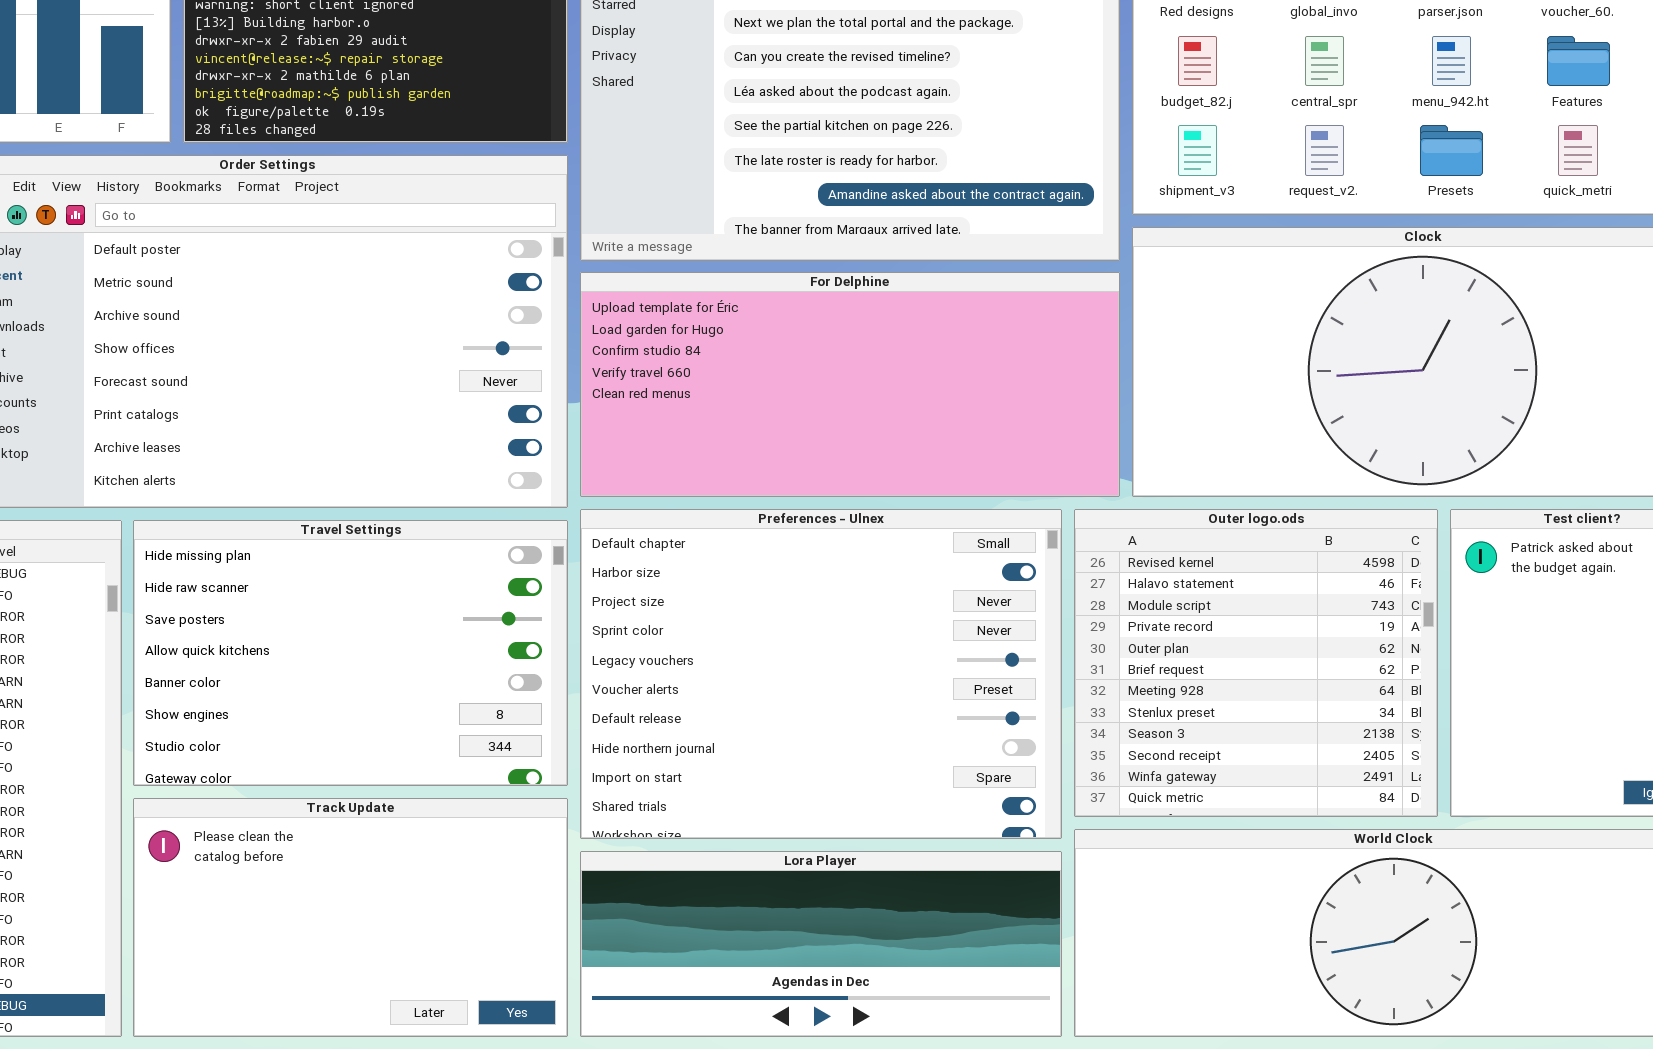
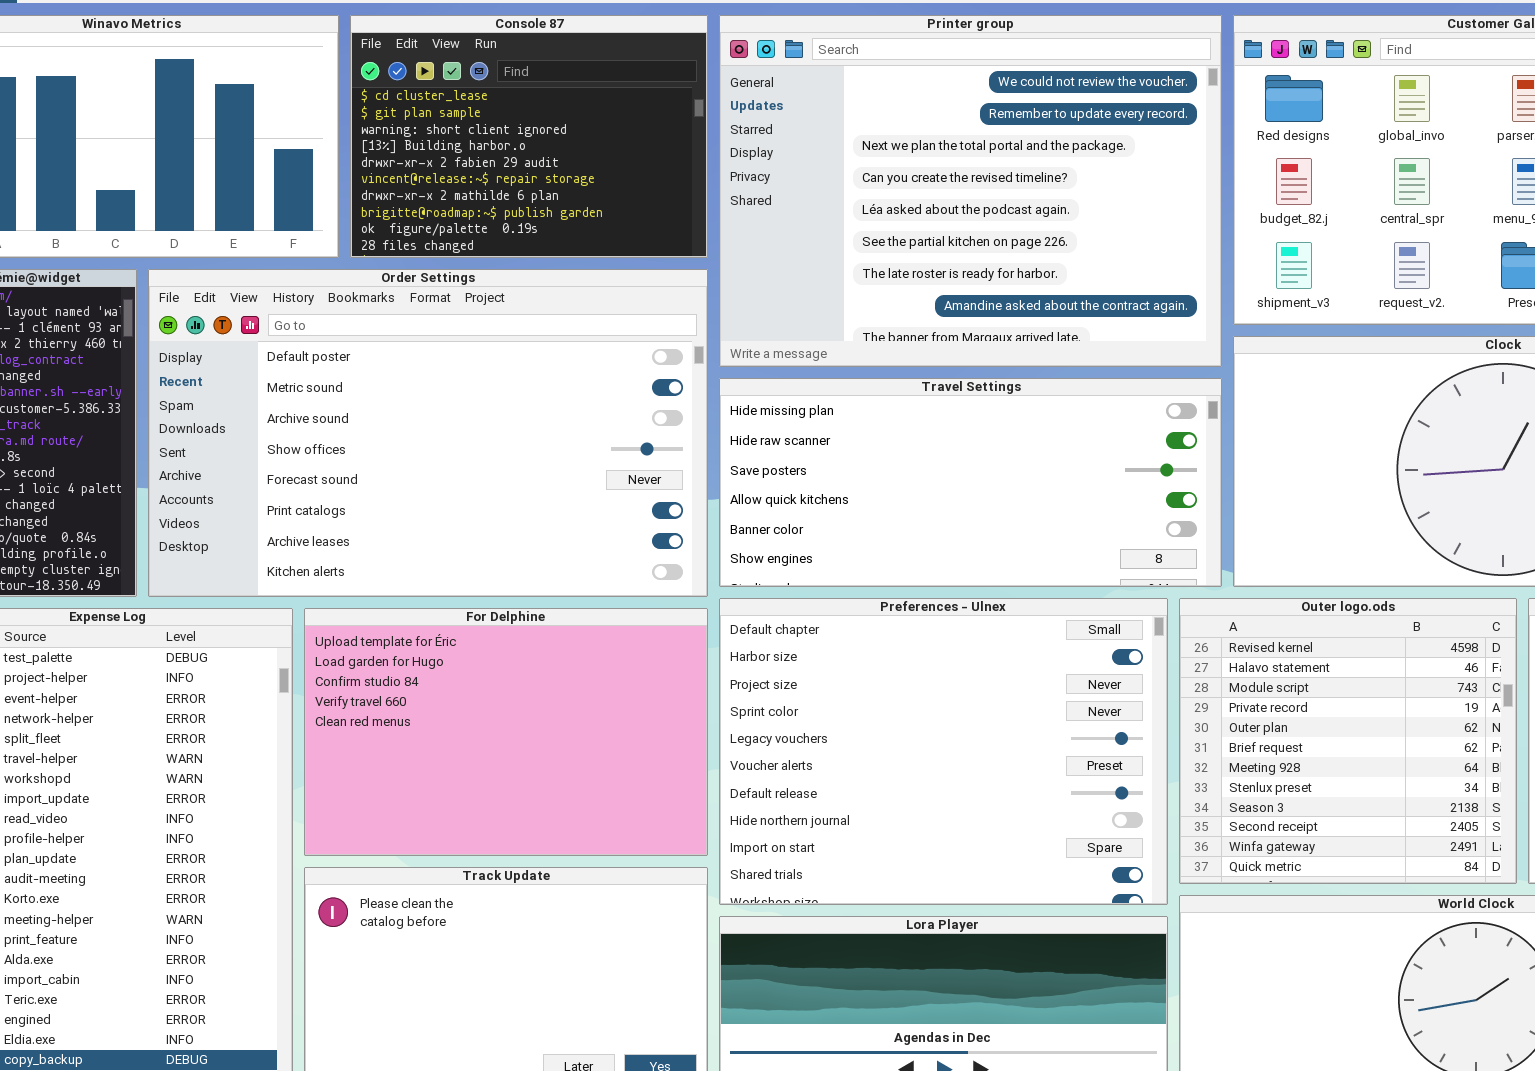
For Delphine: [580,272,1120,497] -> [304,608,708,856], moved, resized
Travel Settings: [133,520,568,786] -> [719,378,1222,587], moved, resized

